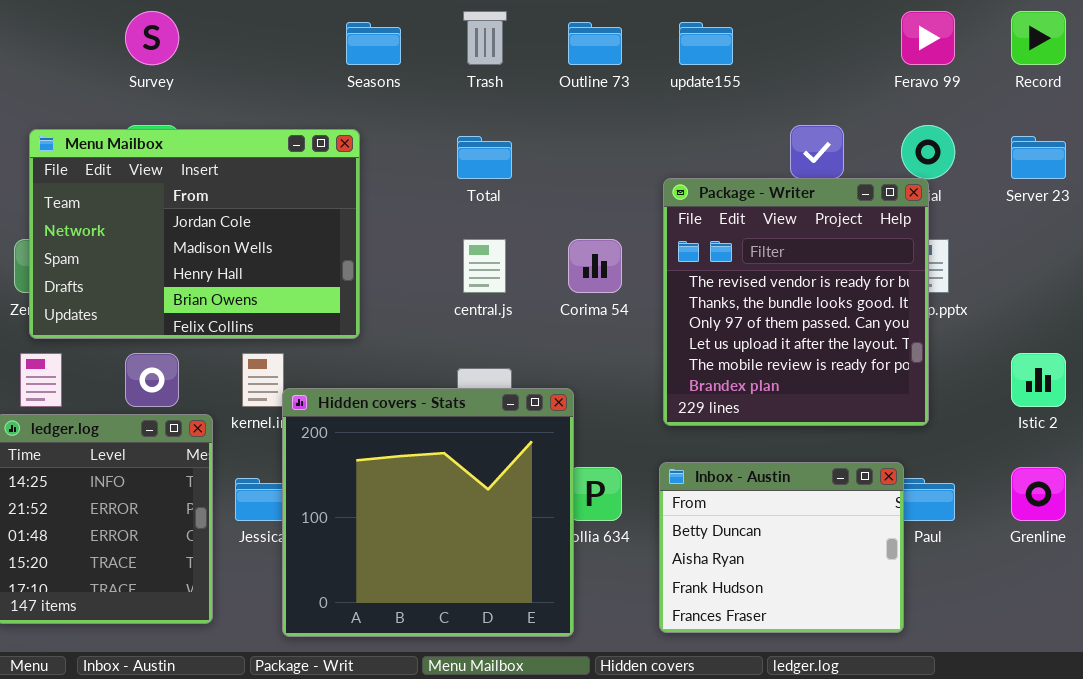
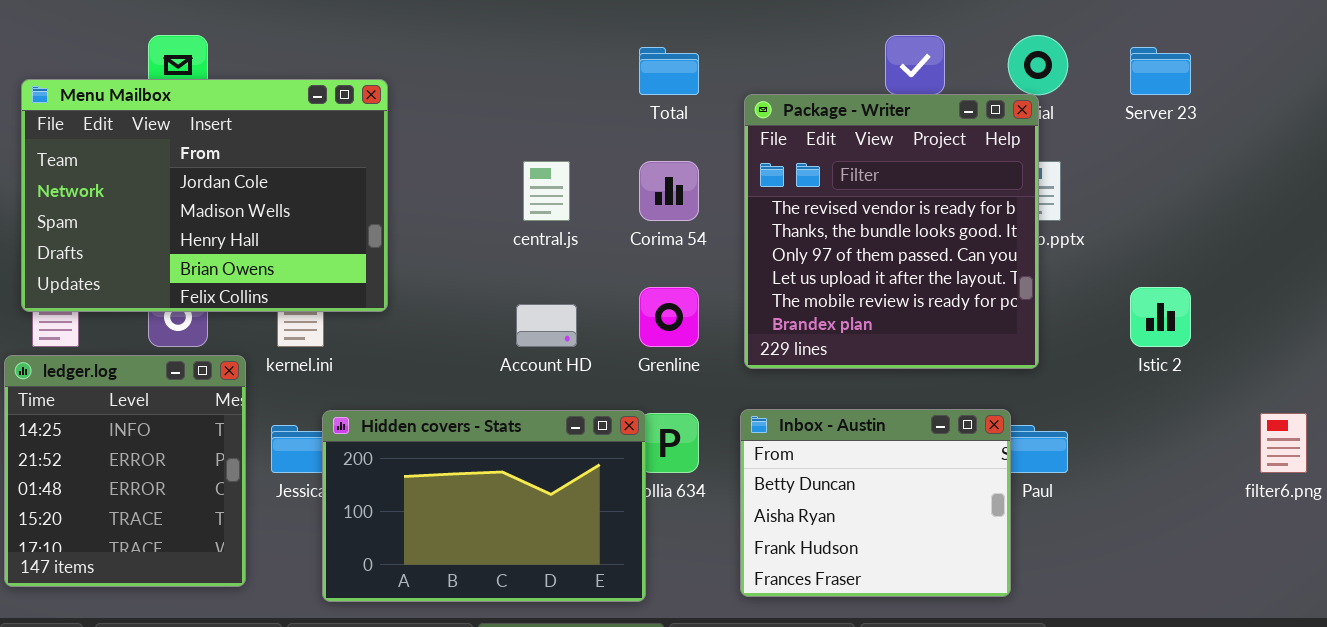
Menu Mailbox: [29,129,360,339] -> [21,79,388,312], moved
Total: [457,136,512,179] -> [639,47,699,95], moved
Hidden covers - Stats: [282,388,574,637] -> [322,410,646,602], resized
Grenline: [1011,467,1066,521] -> [639,287,699,347], moved

